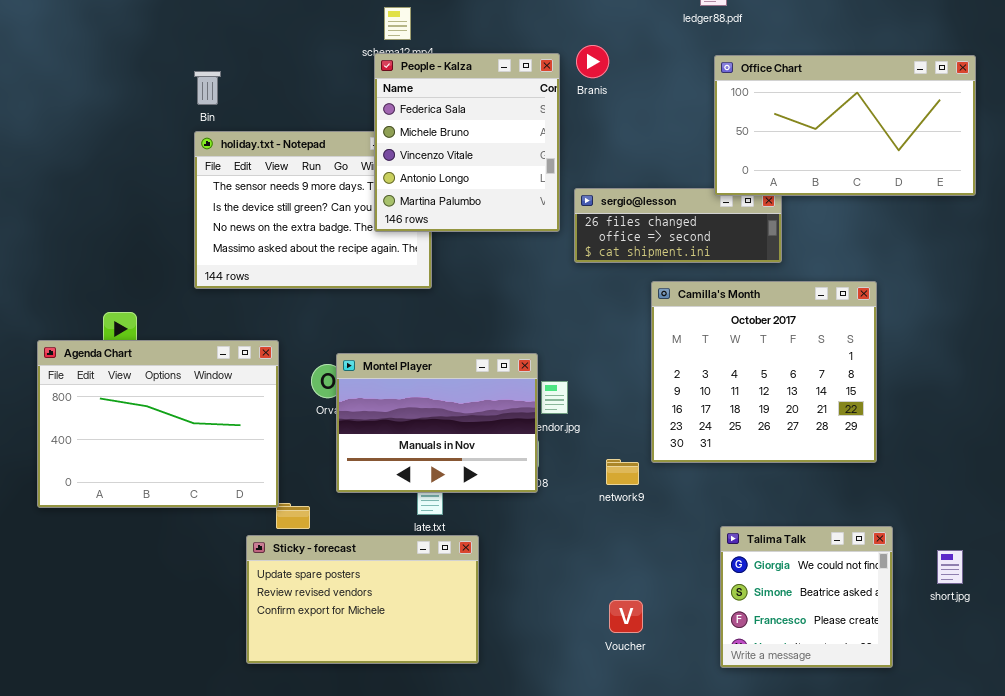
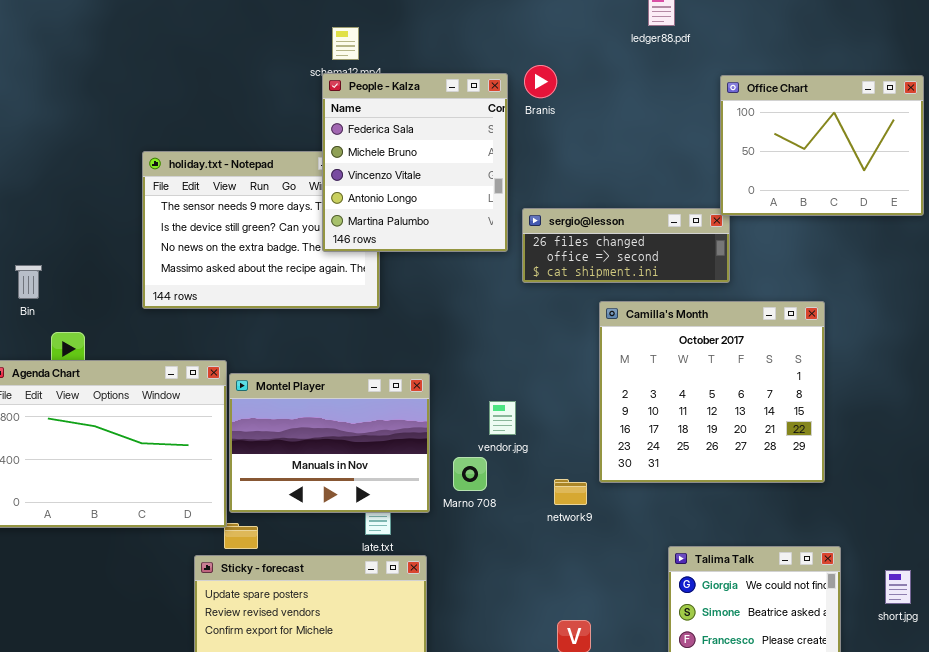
Office Chart: [714,55,976,196] -> [720,75,924,216], resized
Bin: [194,71,221,105] -> [15,265,42,299], moved
Montel Player: [336,353,538,493] -> [229,373,430,513], moved

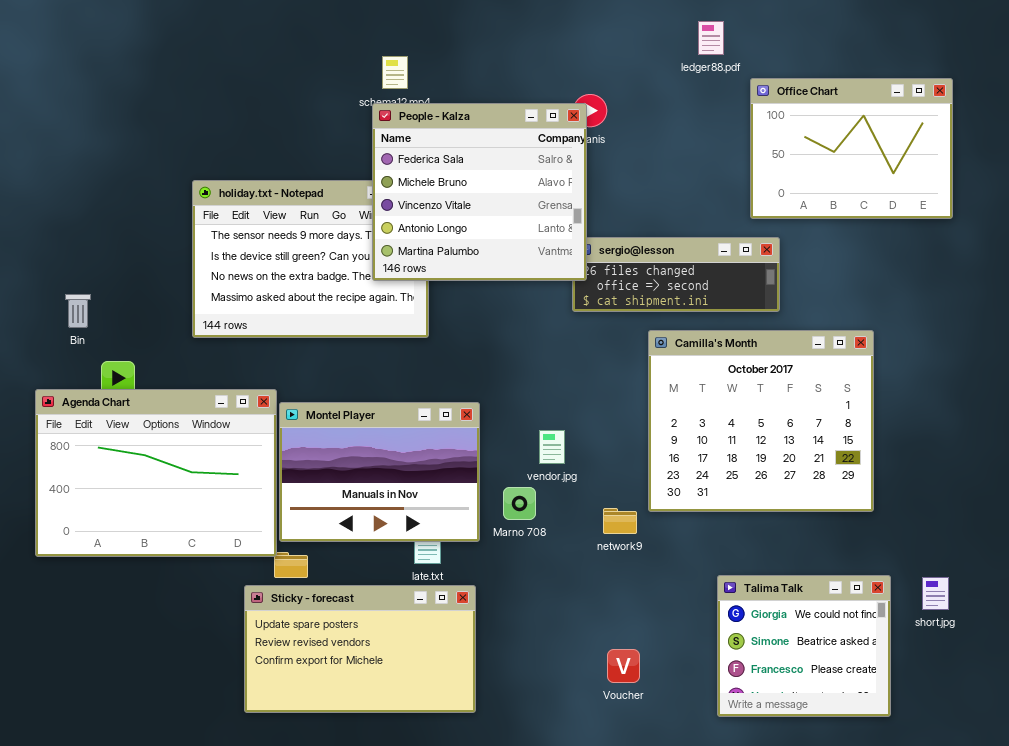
People - Kalza: [322,73,508,252] -> [372,103,587,281], resized
Office Chart: [720,75,924,216] -> [750,78,953,219], moved
short.jpg: [885,570,911,604] -> [922,577,949,610], moved

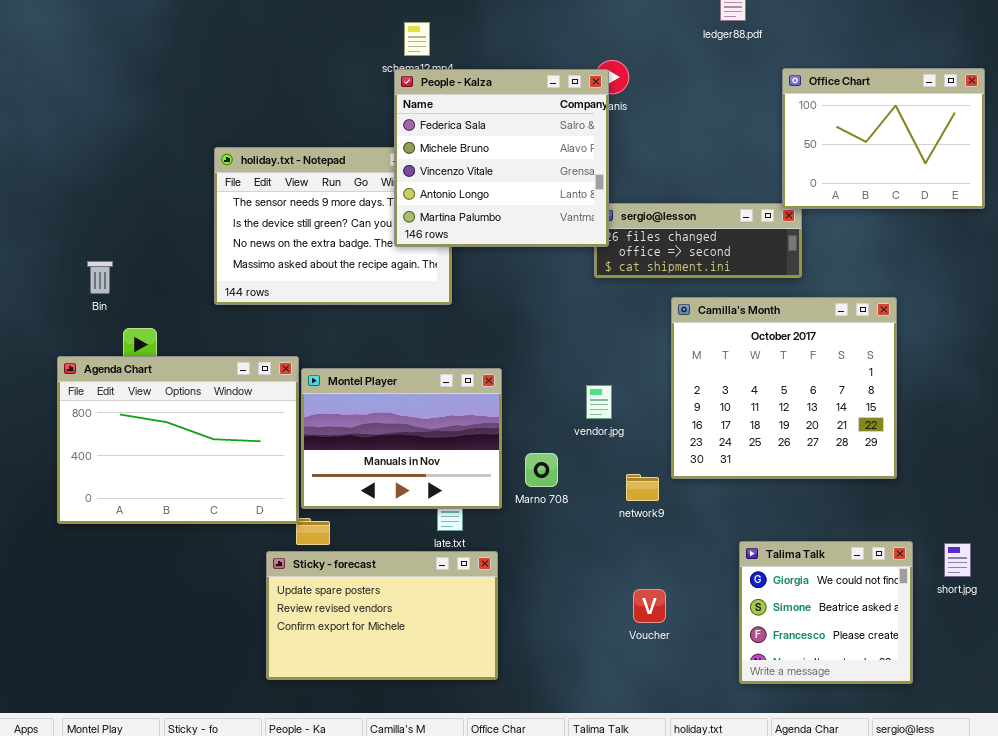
Office Chart: [750,78,953,219] -> [782,68,985,209], moved
vendor.jpg: [539,430,565,464] -> [586,385,612,419], moved
Voucher: [607,649,640,683] -> [633,589,666,623], moved

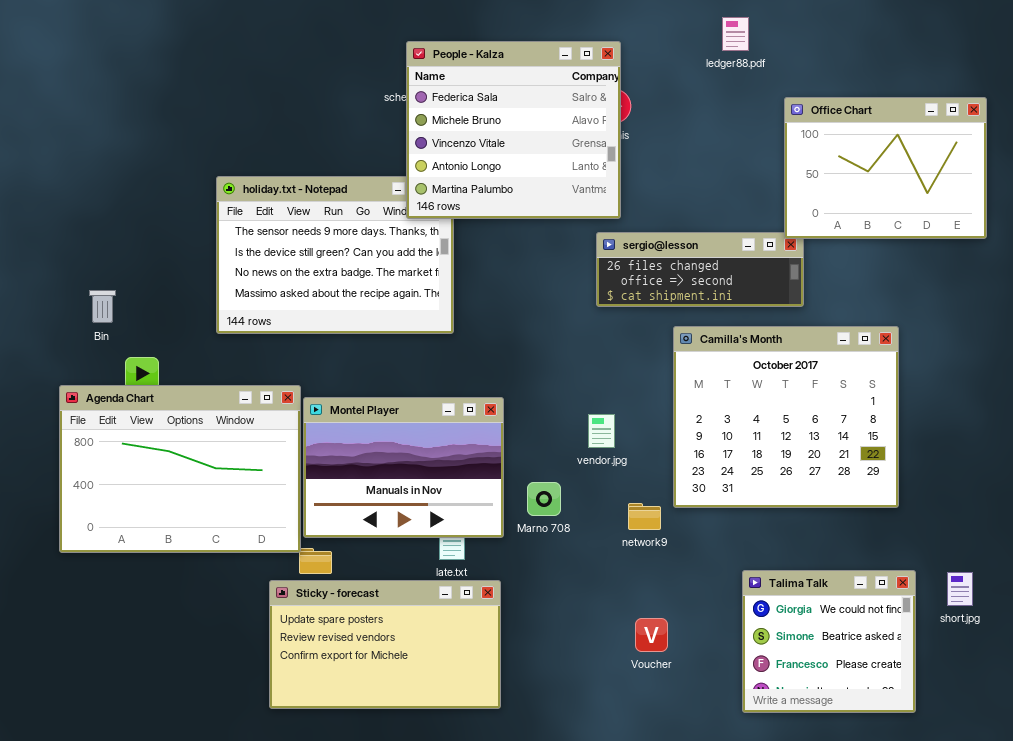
People - Kalza: [394,69,609,247] -> [406,41,621,219], moved

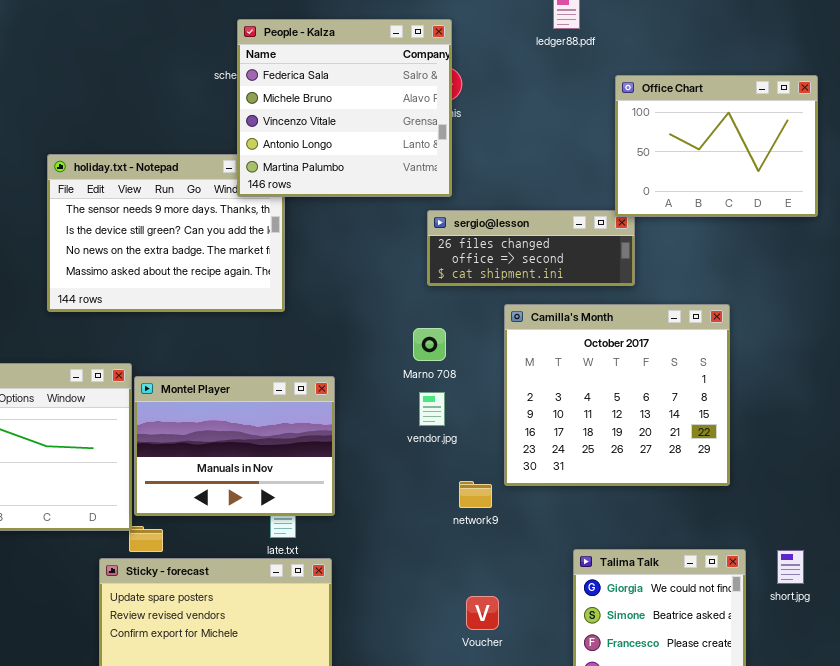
Marno 708: [527,482,561,516] -> [413,328,446,361], moved

